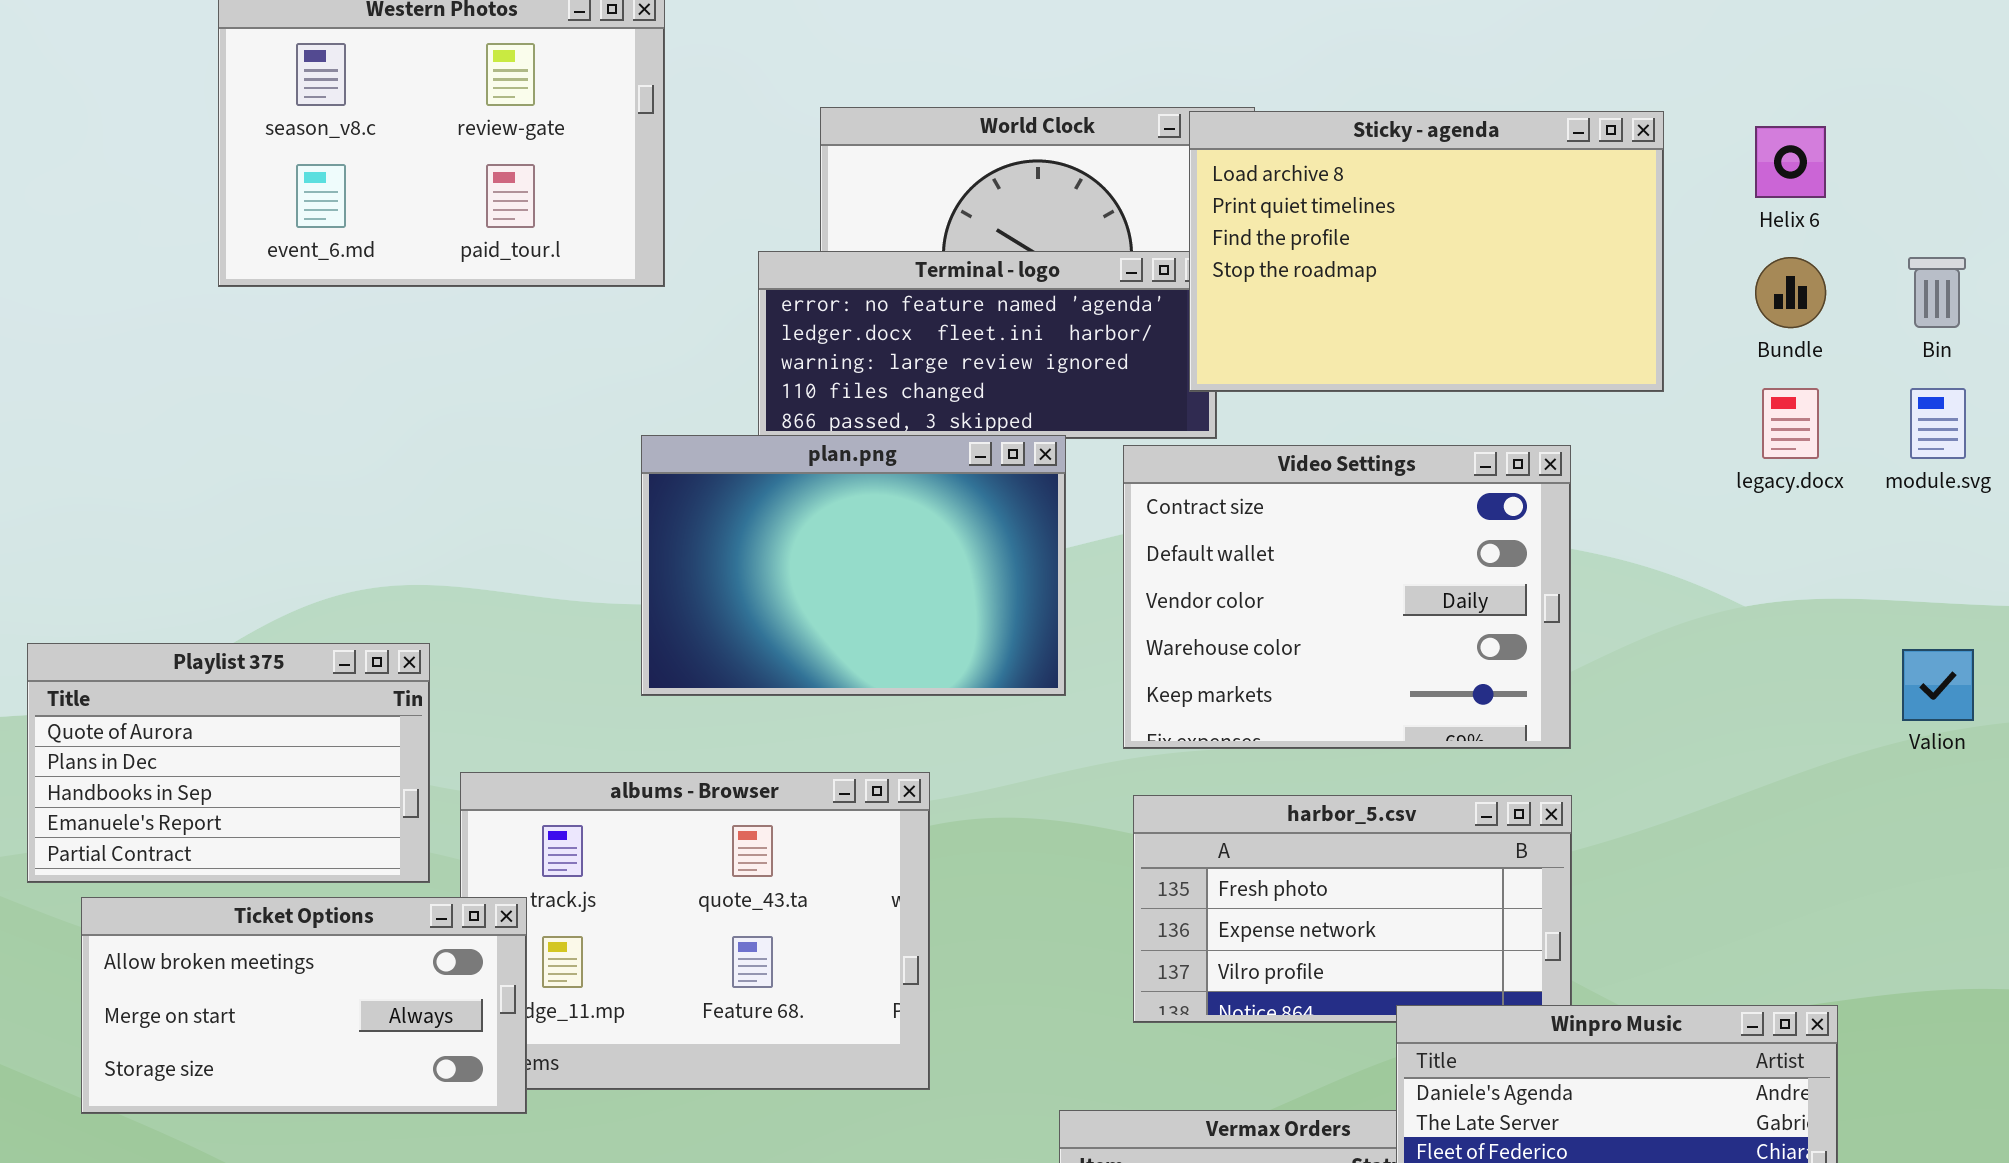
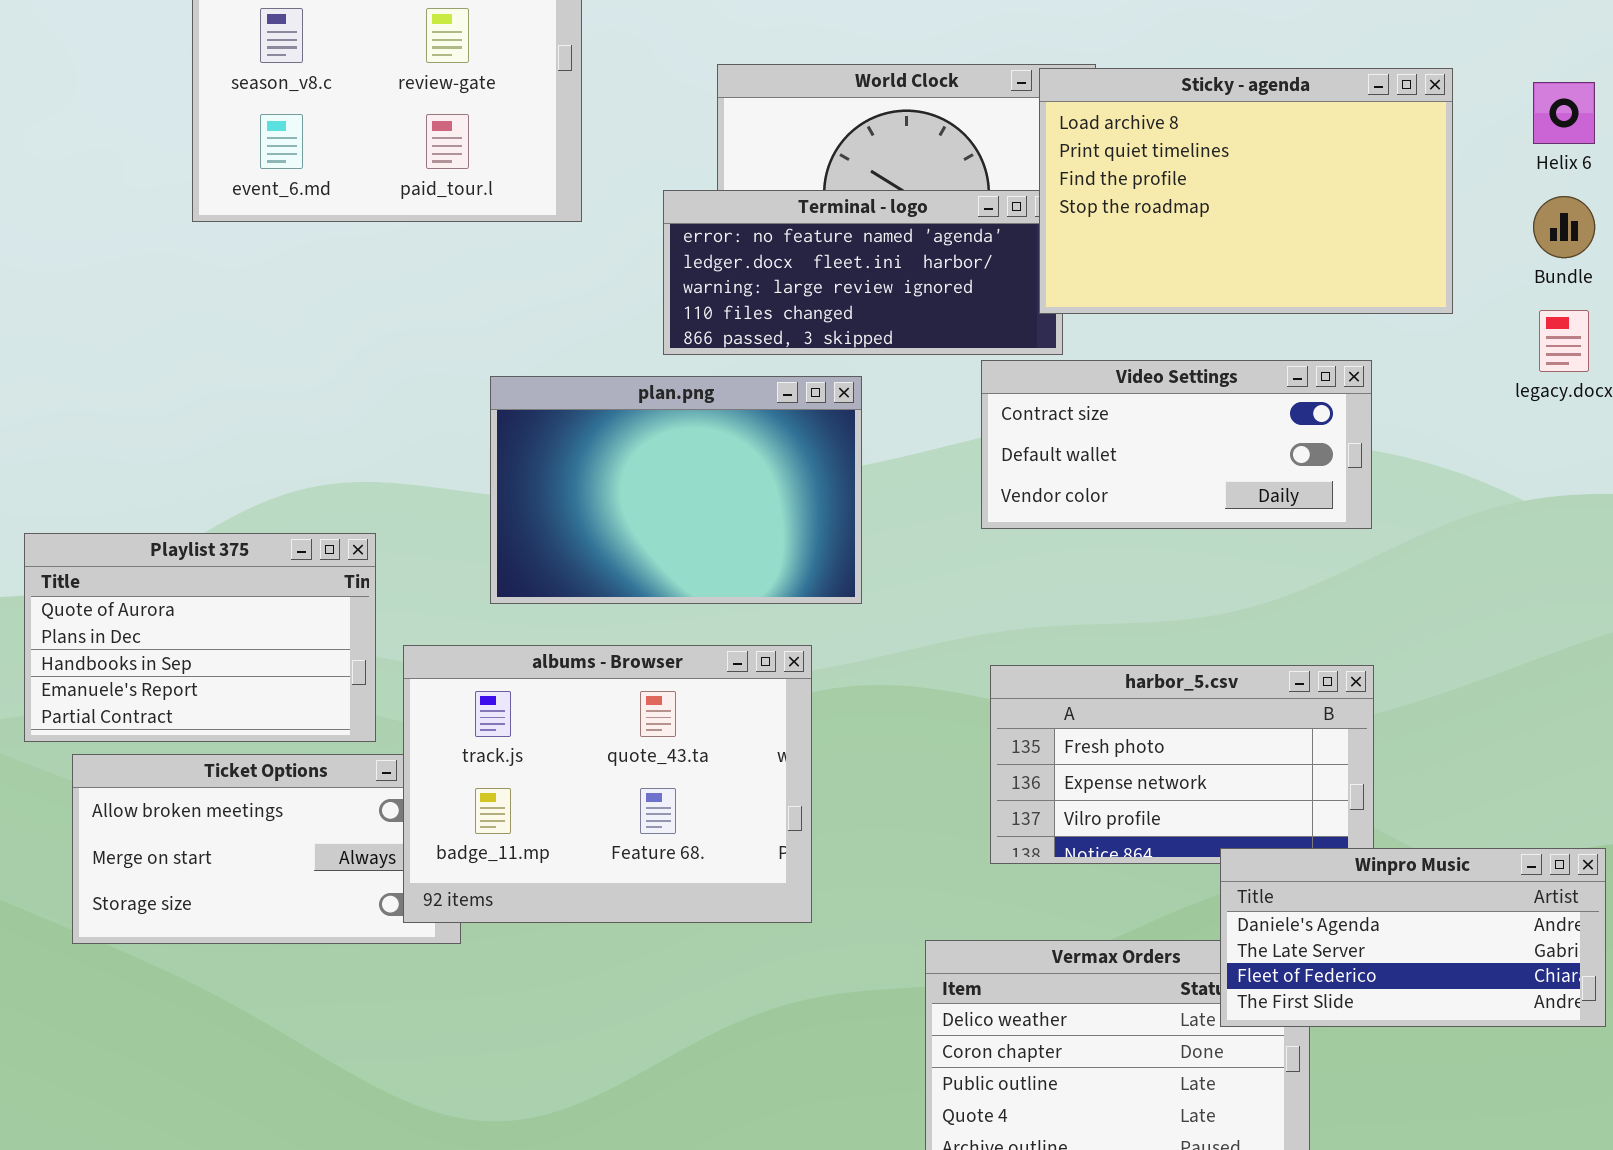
plan.png: [641,435,1066,696] -> [490,376,862,604], moved
Video Settings: [1123,445,1571,749] -> [981,360,1372,529], resized
albums - Browser: [460,772,930,1090] -> [403,645,812,923], raised

